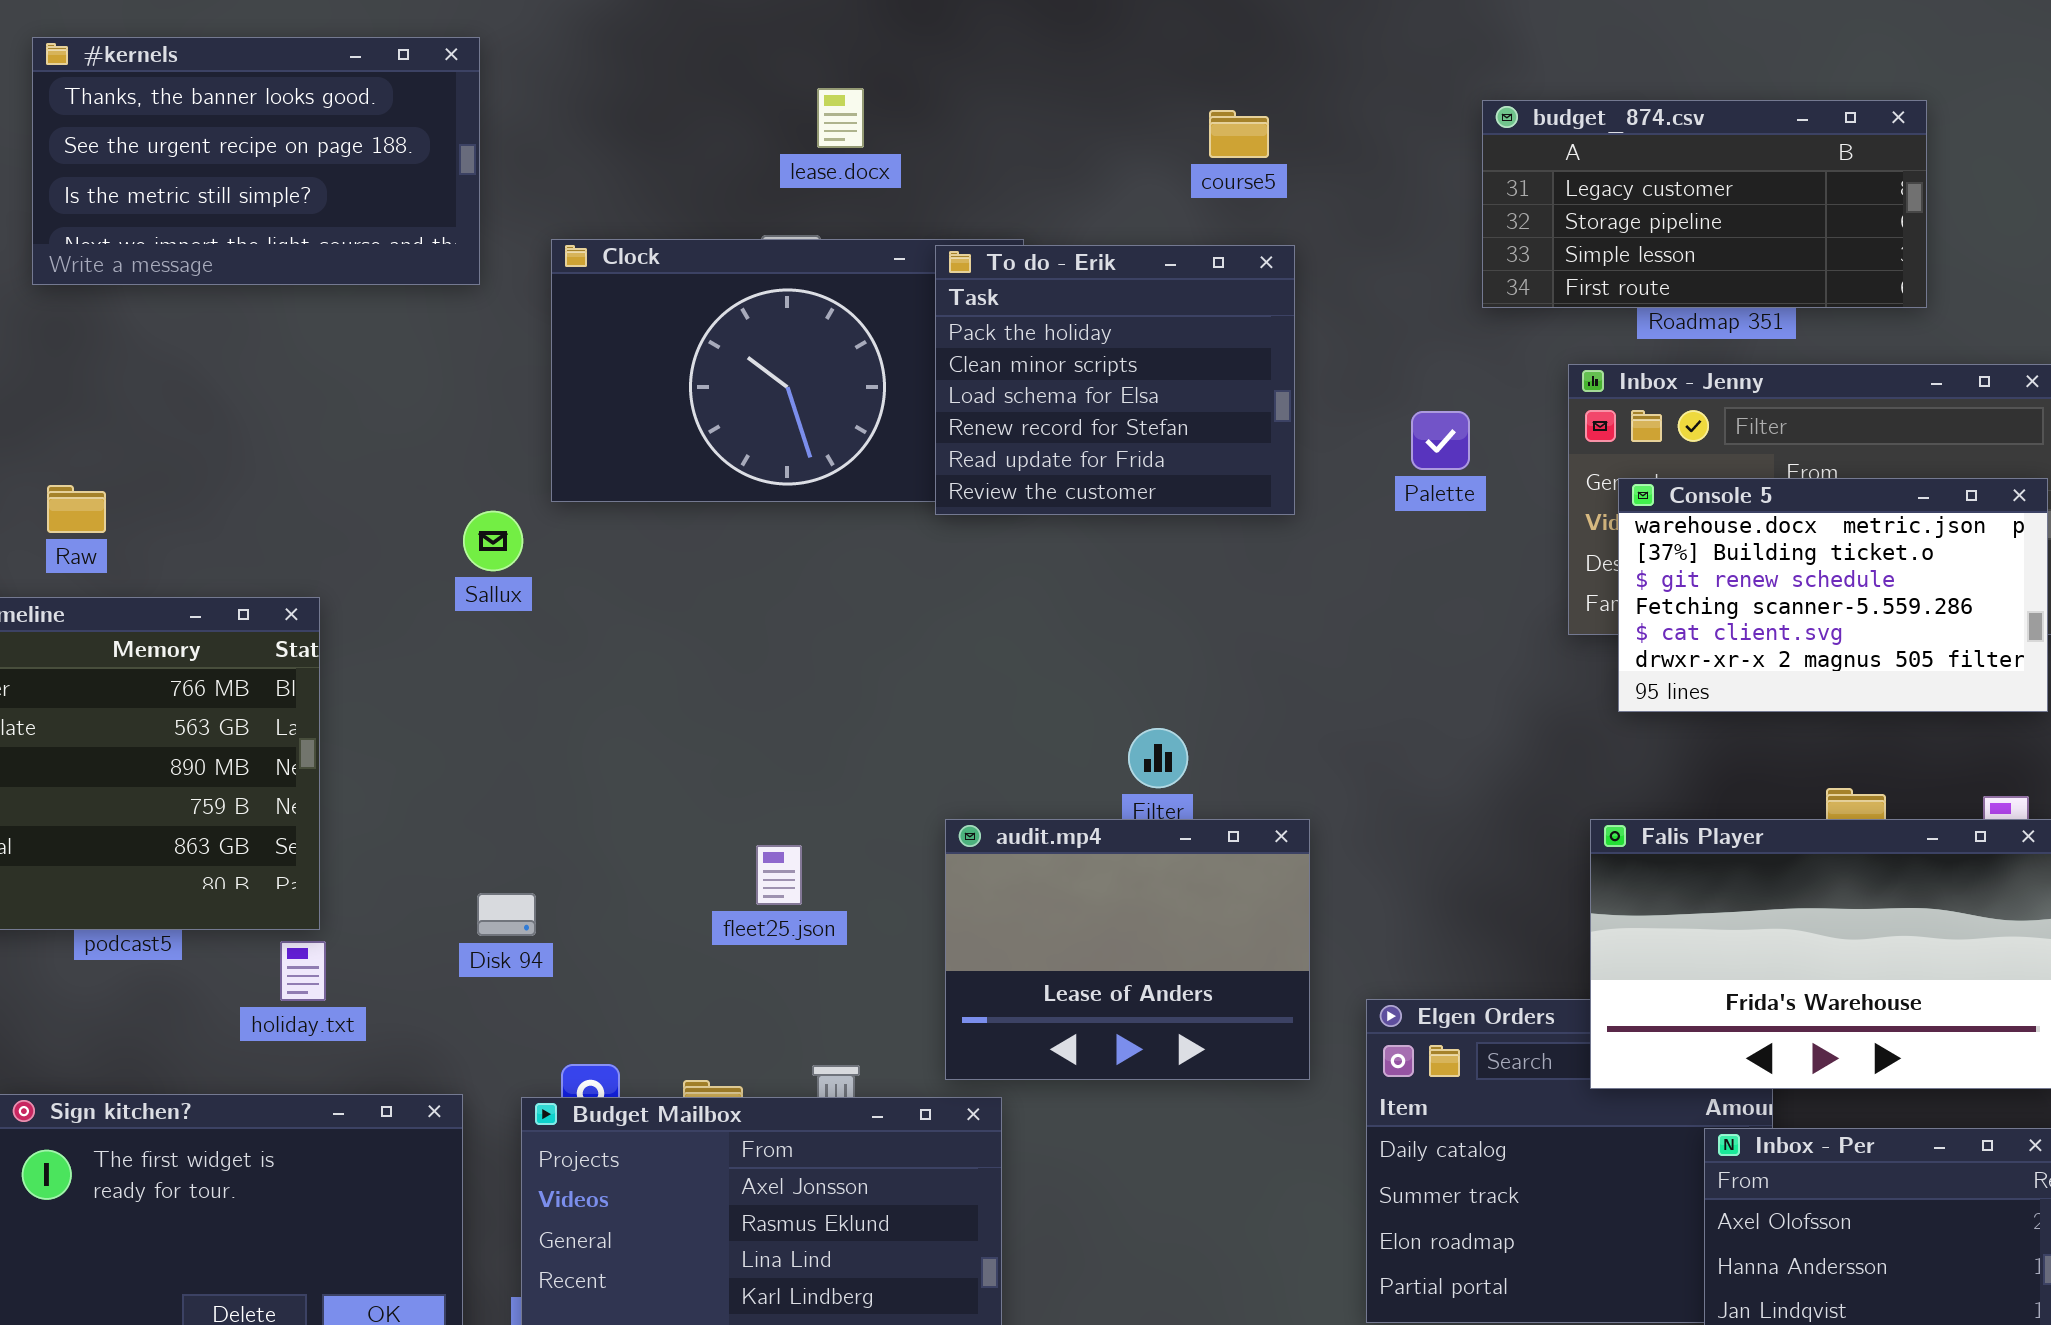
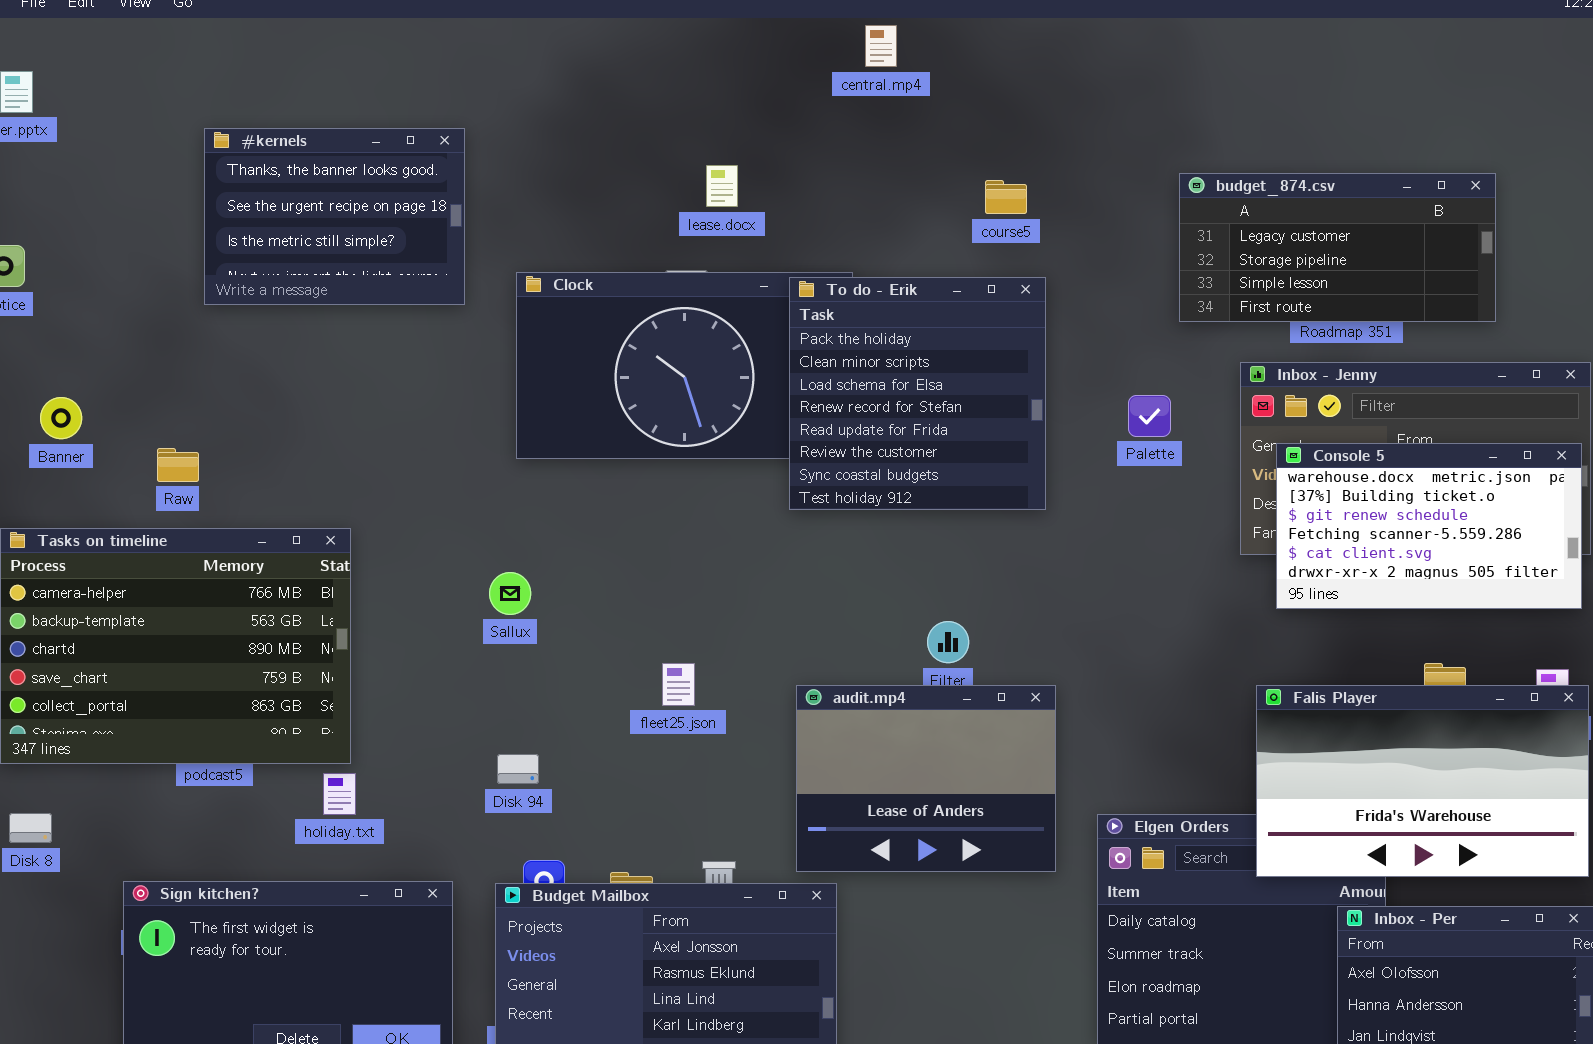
#kernels: [32,37,480,285] -> [204,128,465,305], resized
To do - Erik: [935,245,1295,515] -> [789,277,1046,510], resized
Sallux: [463,511,523,571] -> [489,572,531,615], moved
fleet25.json: [756,845,802,905] -> [662,663,695,706], moved
Disk 94: [477,893,536,936] -> [497,754,539,784], moved

